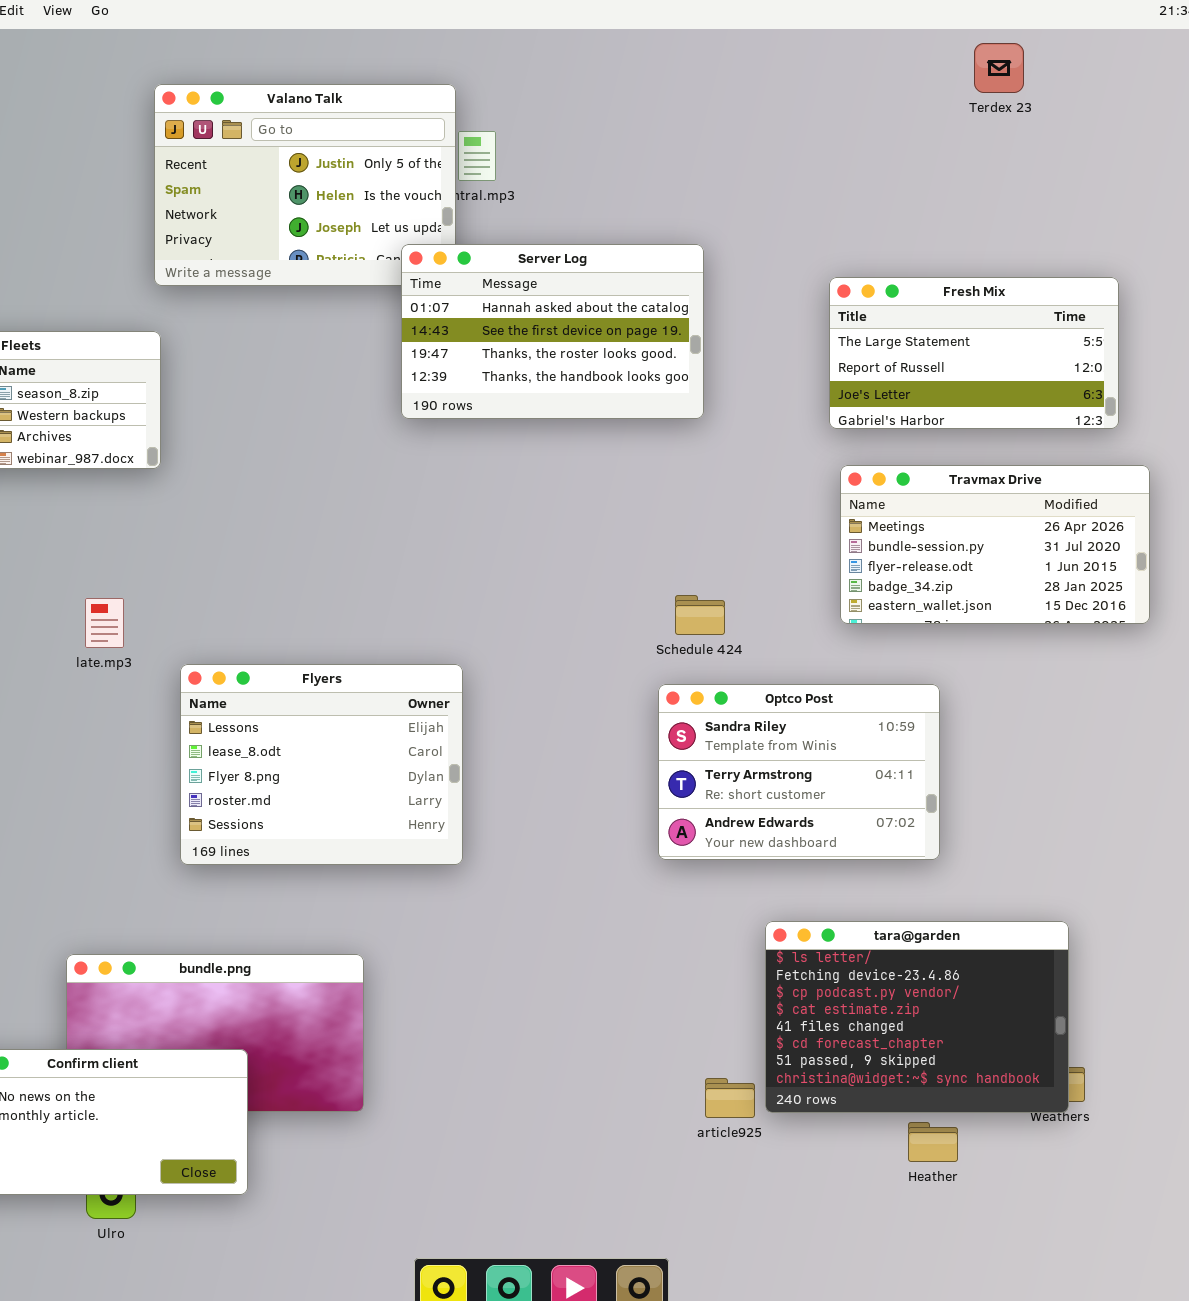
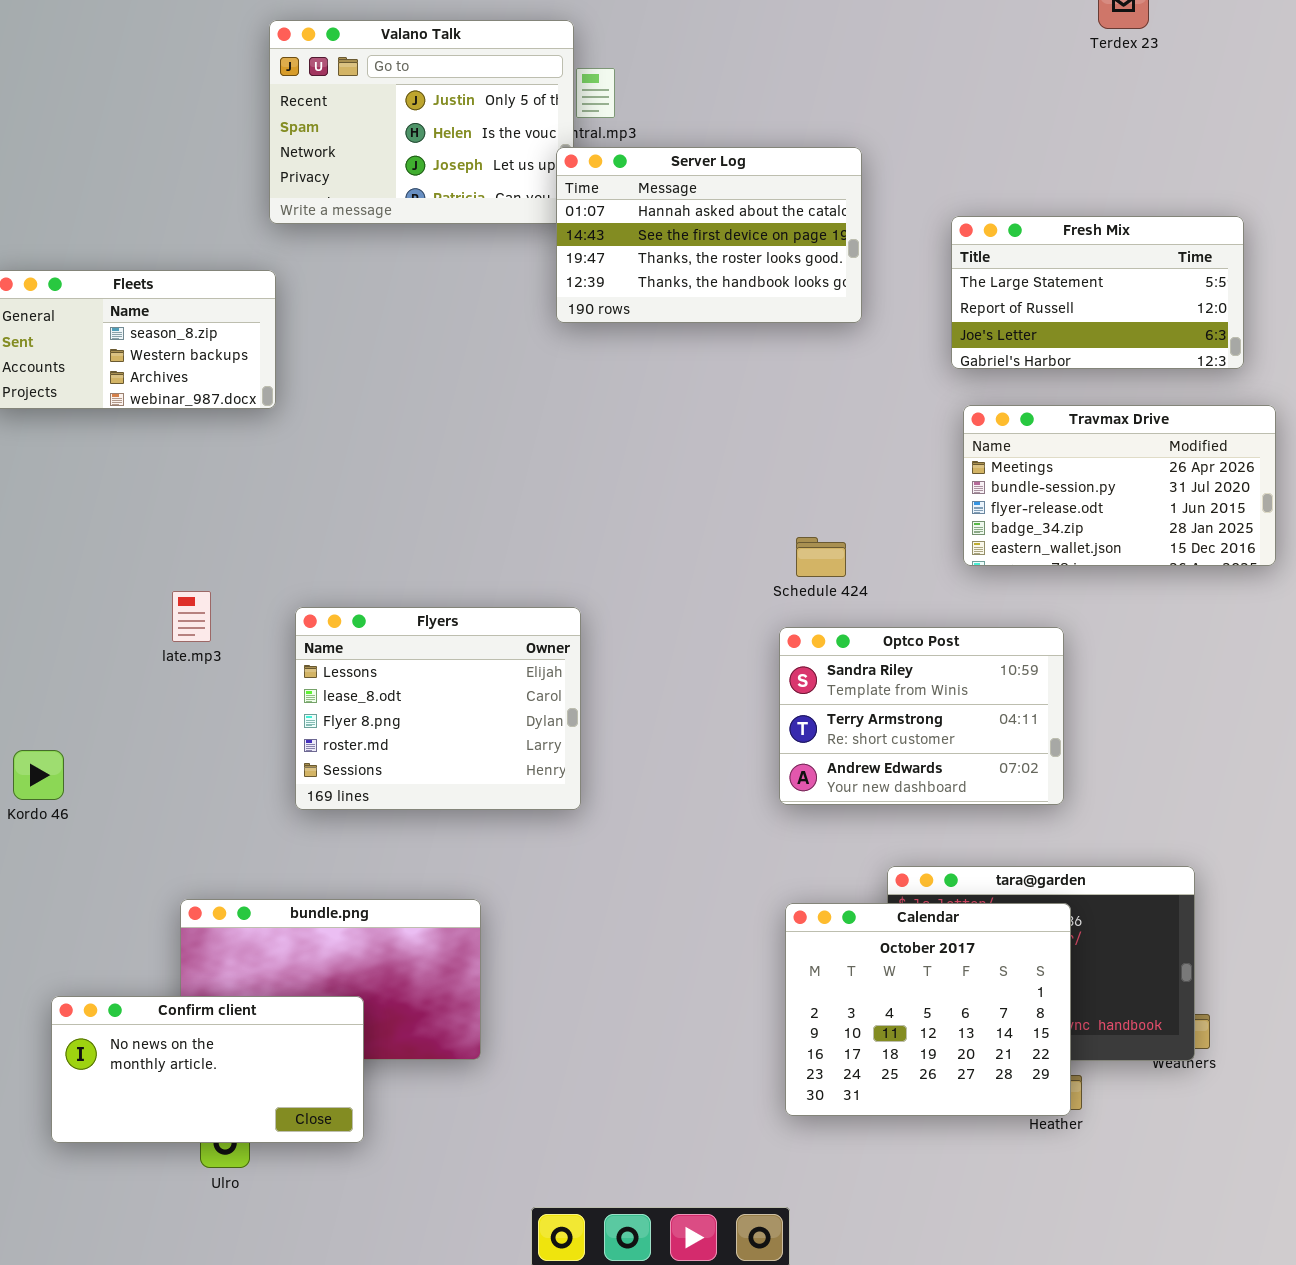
Server Log: [401,244,704,419] -> [556,147,862,323], moved
late.mp3: [85,598,124,648] -> [172,591,211,642], moved
Calendar: none -> [785,903,1071,1116], opened

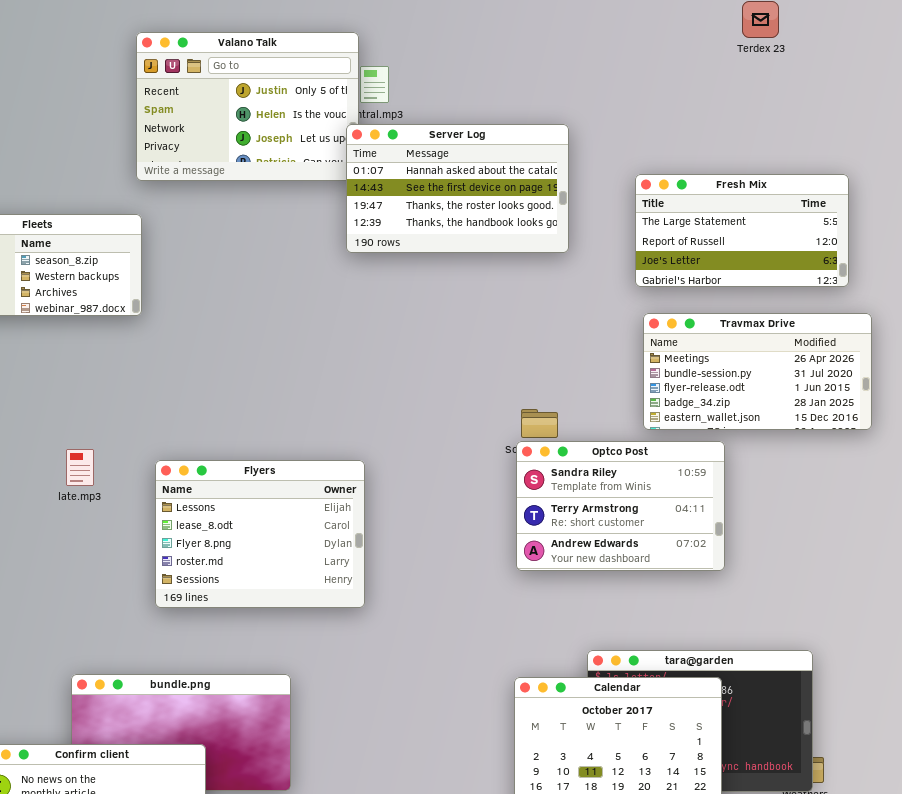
Optco Post: [779,627,1064,805] -> [516,441,725,571], moved

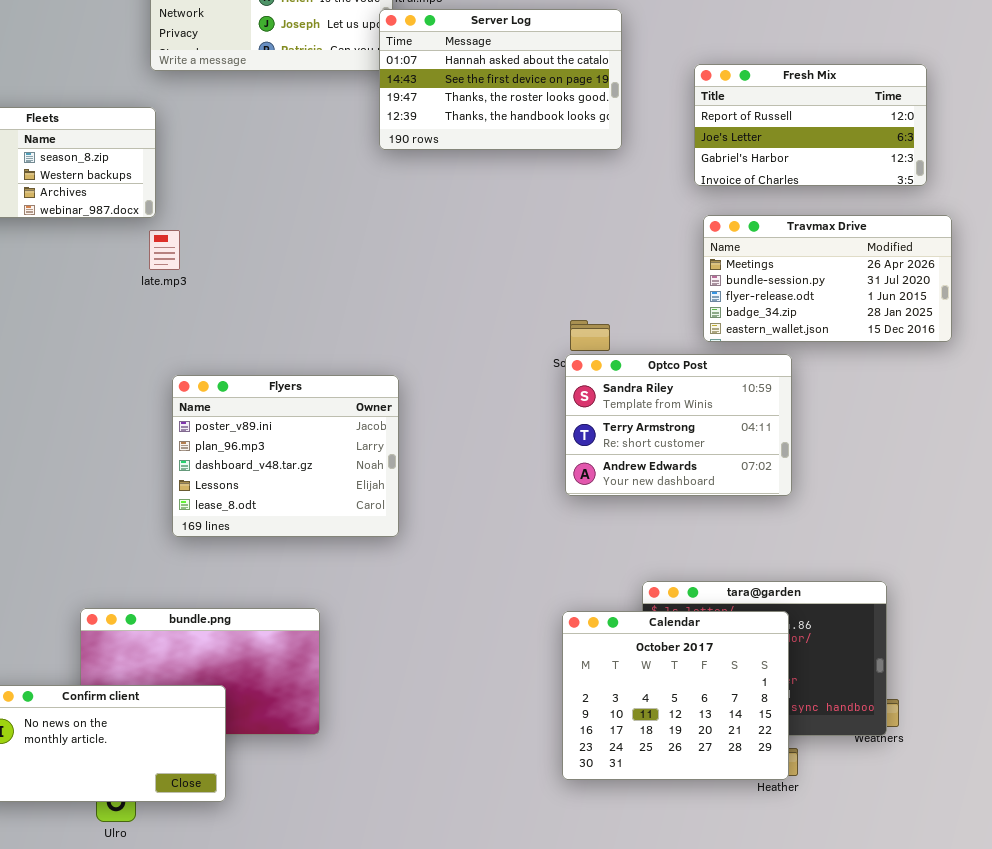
Fresh Mix: [635,174,849,287] -> [694,64,927,186], scrolled down 1 row
late.mp3: [66,449,94,486] -> [149,230,180,270], moved
Flyers: [155,460,365,608] -> [172,375,399,537], scrolled up 3 rows

